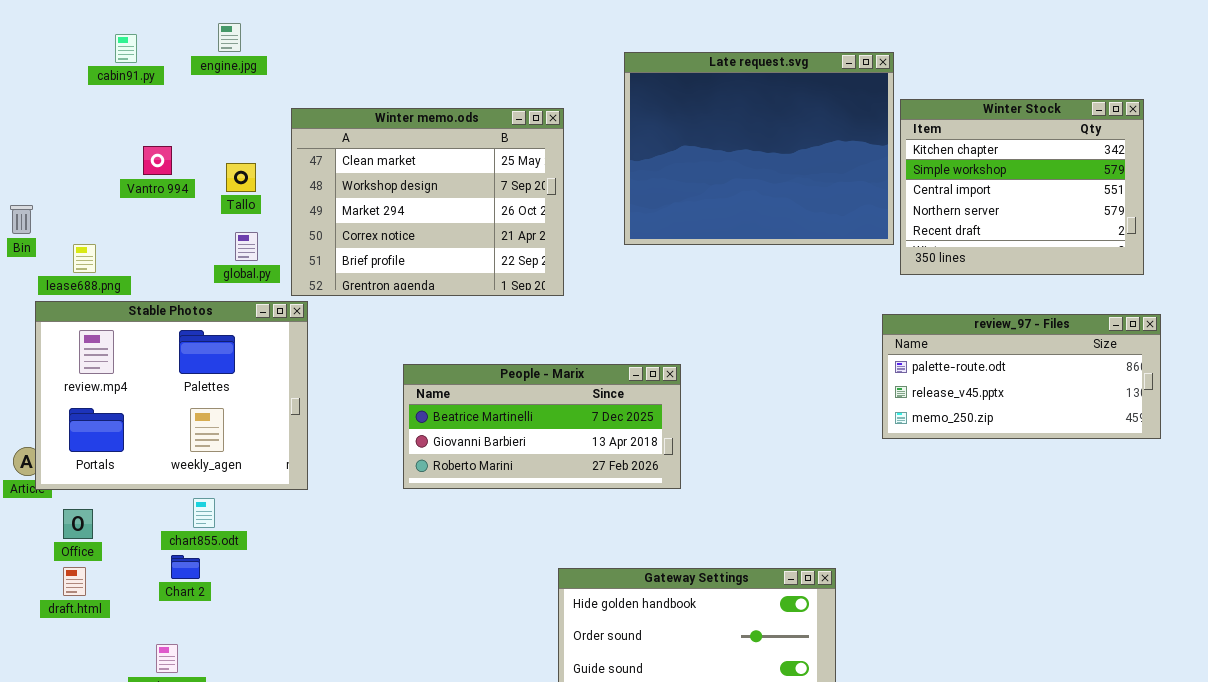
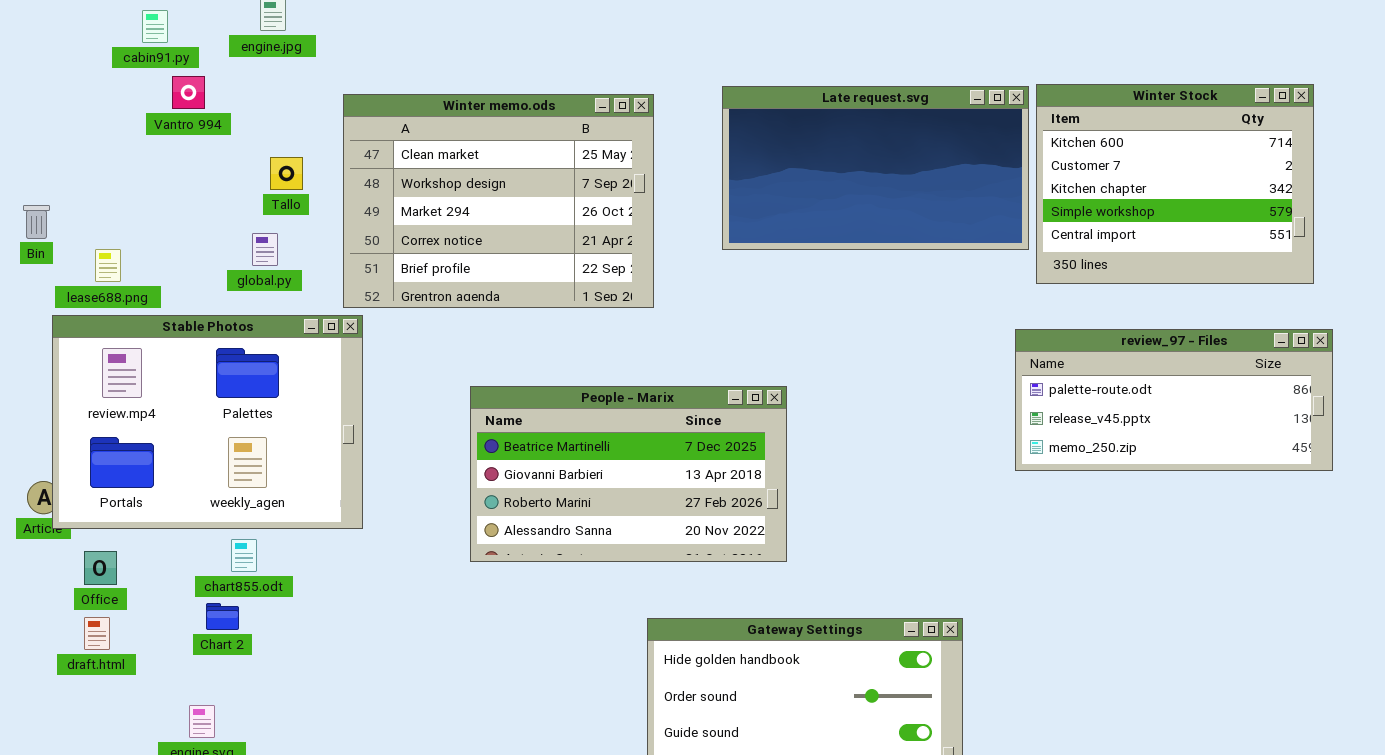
Late request.svg: [624,52,894,245] -> [722,86,1029,250], resized
Winter Stock: [900,99,1144,275] -> [1036,84,1314,284], scrolled up 2 rows
Vantro 994: [143,146,172,175] -> [172,76,205,109], moved
global.py: [235,232,258,261] -> [252,233,278,266], moved
People - Marix: [403,364,681,489] -> [470,386,787,562], resized

